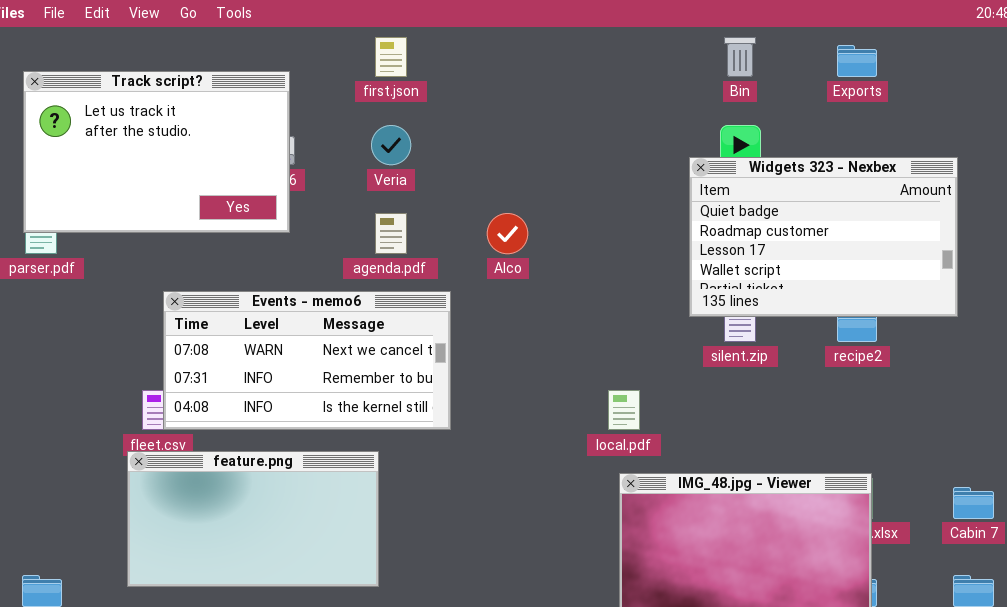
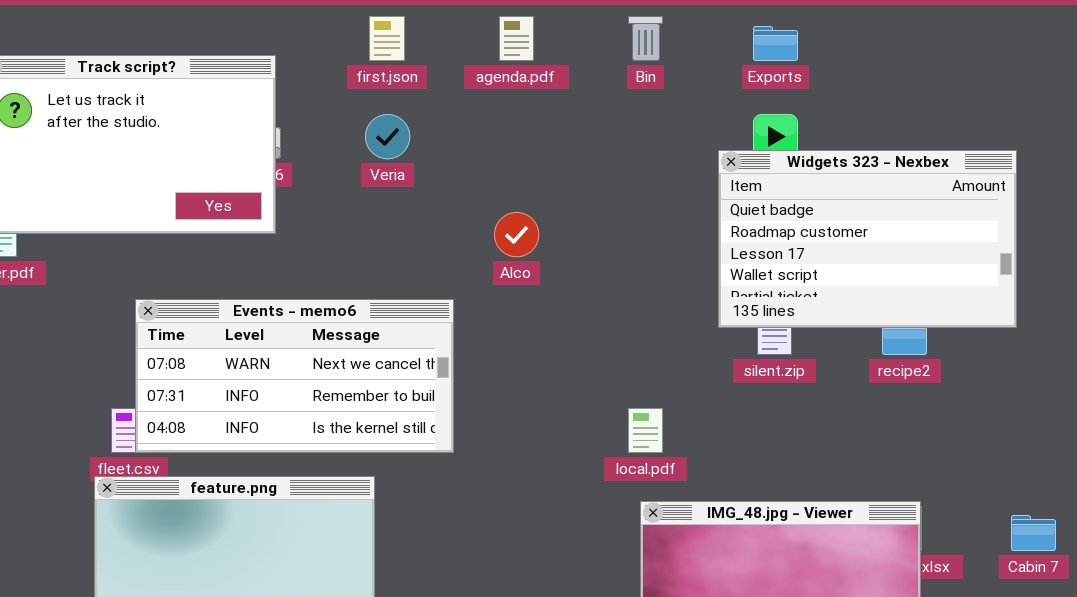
Bin: [724,37,756,77] -> [628,16,663,61], moved
Exports: [837,45,877,77] -> [753,26,798,61], moved
agenda.pdf: [375,213,407,254] -> [499,16,534,61], moved

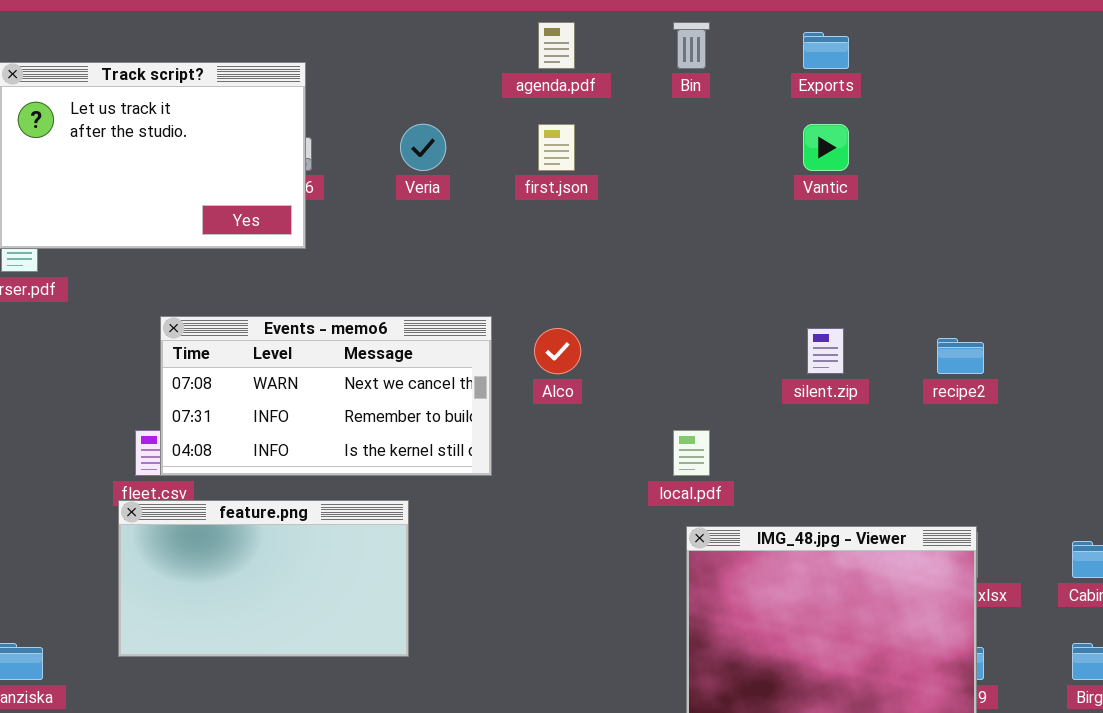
first.json: [369,16,405,61] -> [538,124,575,171], moved
Widgets 323 - Nexbex: [718,150,1017,328] -> none, closed
Alco: [494,212,539,257] -> [534,328,581,374], moved

